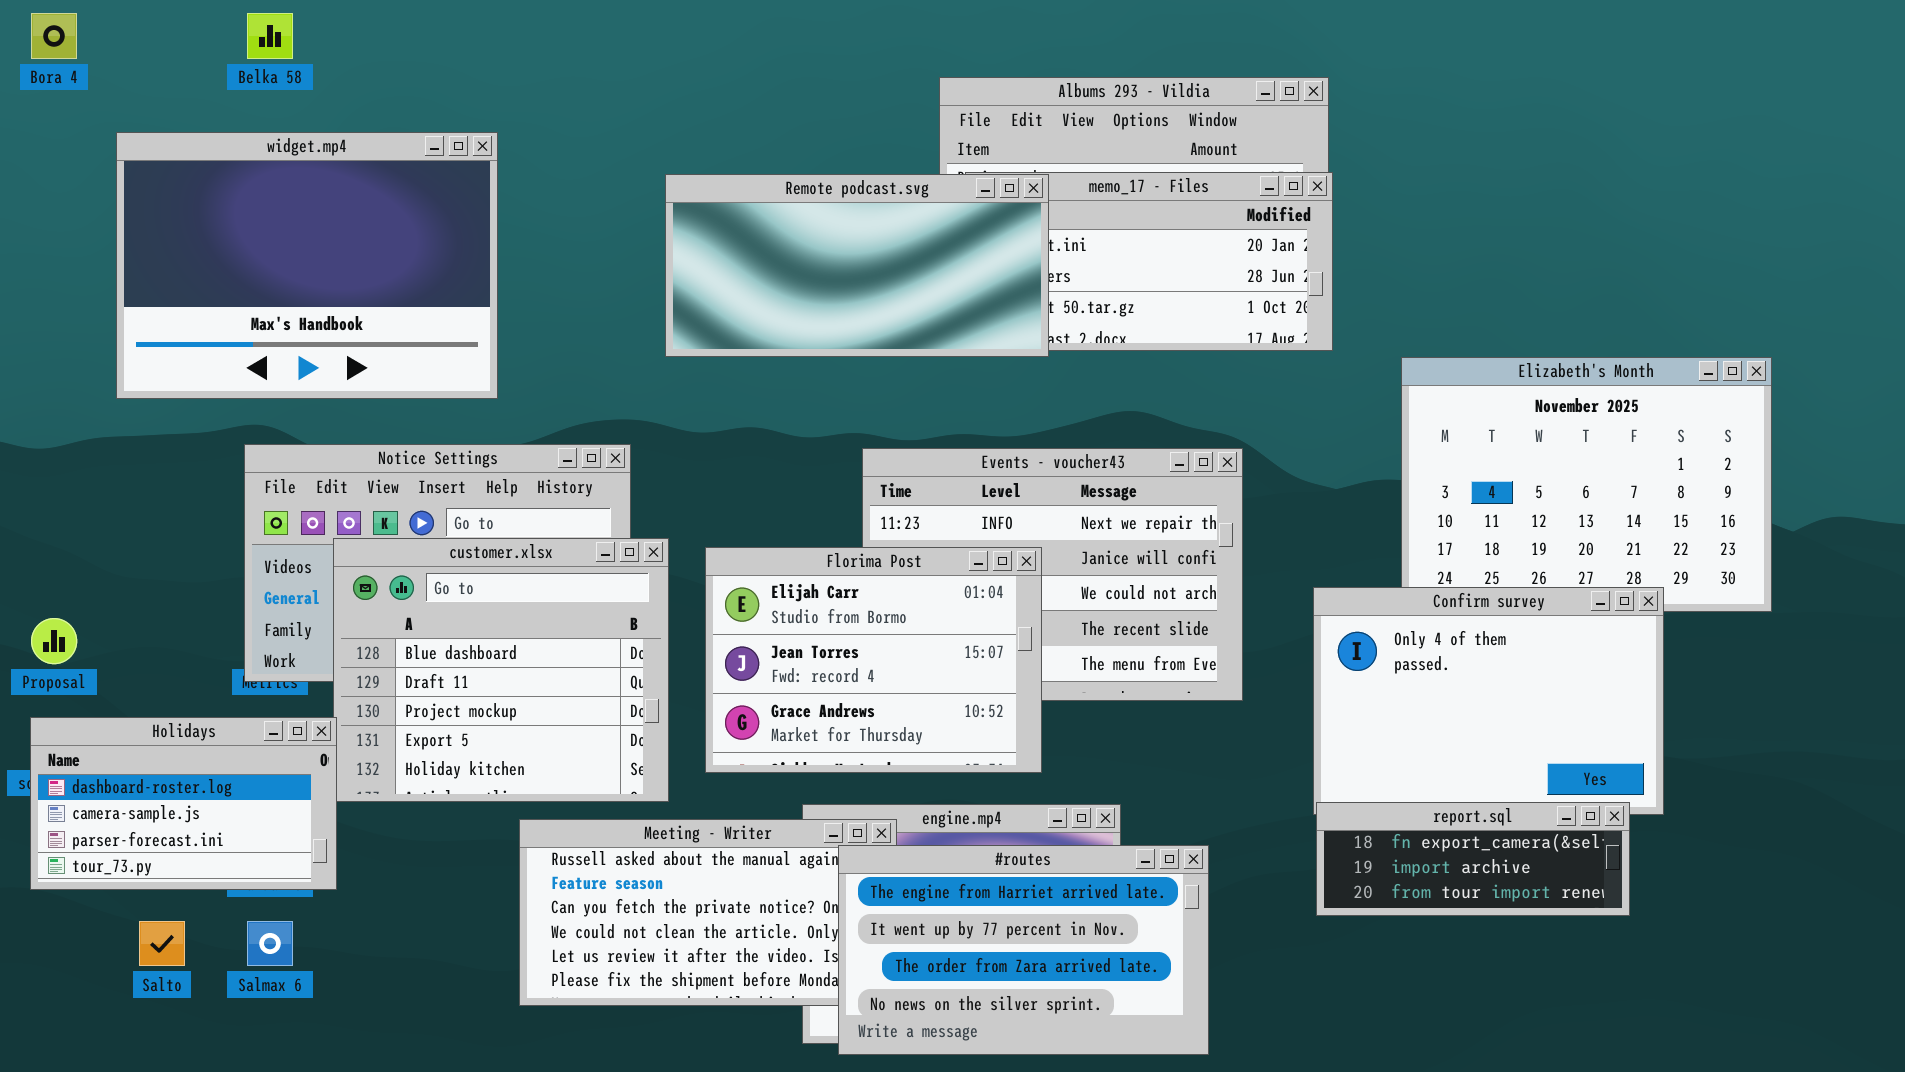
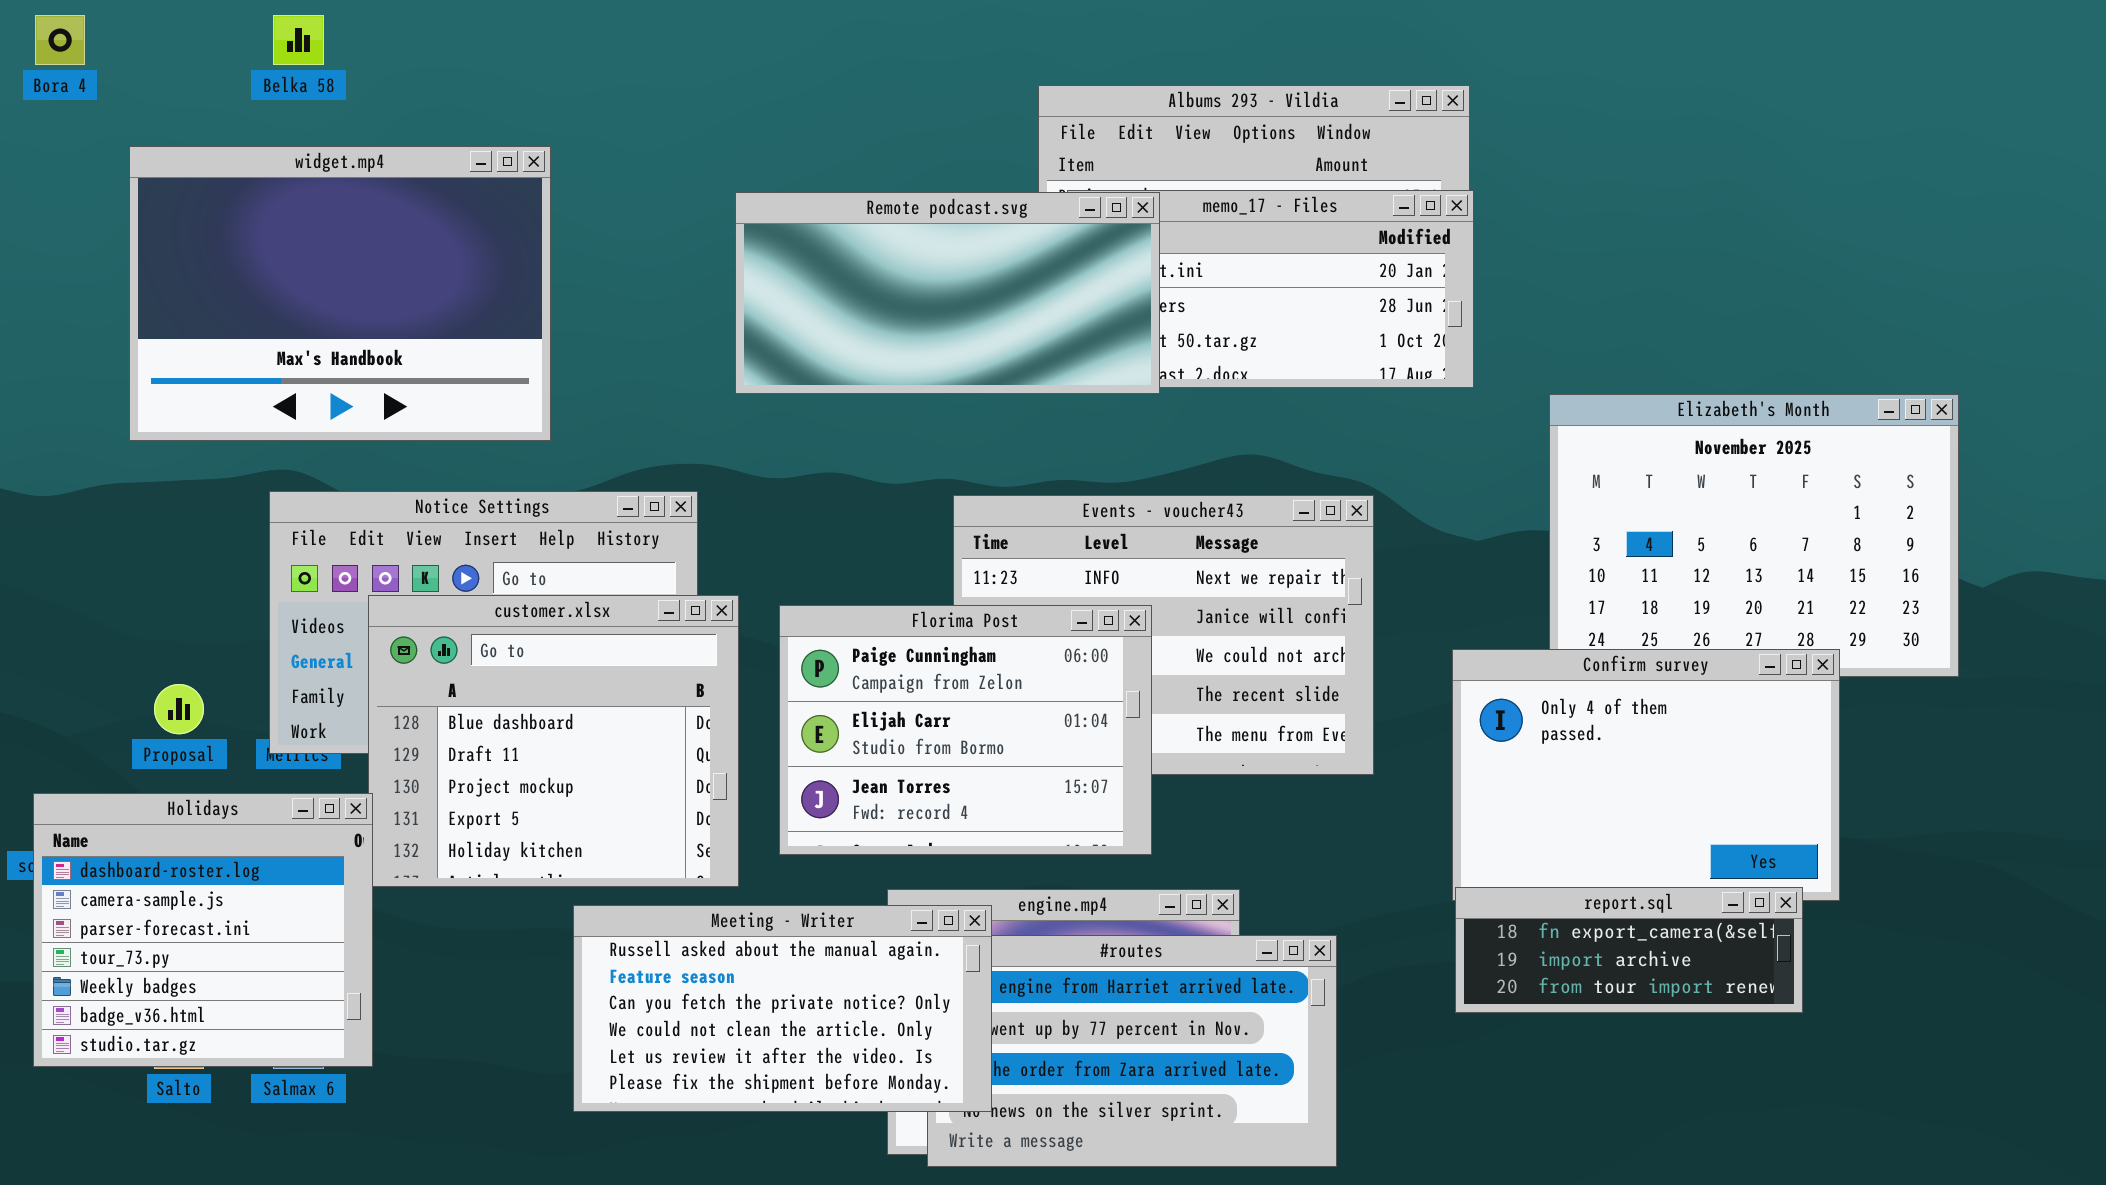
Florima Post: [705,547,1042,773] -> [779,605,1152,855], scrolled up 1 row
Proposal: [31,618,77,664] -> [154,684,204,734], moved
Holidays: [30,717,337,890] -> [33,793,373,1067], resized
Meeting - Writer: [519,819,897,1006] -> [573,905,992,1112], raised

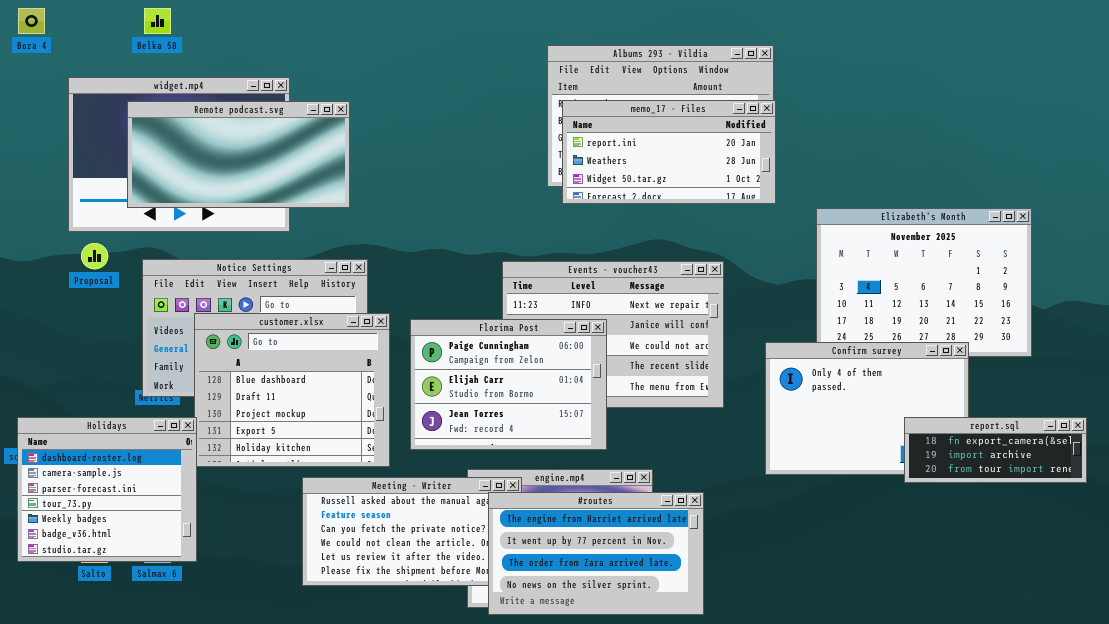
Remote podcast.svg: [735,192,1160,394] -> [127,101,350,208], moved
Proposal: [154,684,204,734] -> [81,243,108,269], moved
report.sql: [1455,887,1803,1013] -> [904,417,1087,483], moved
#routes: [927,935,1337,1167] -> [488,492,704,615], raised

